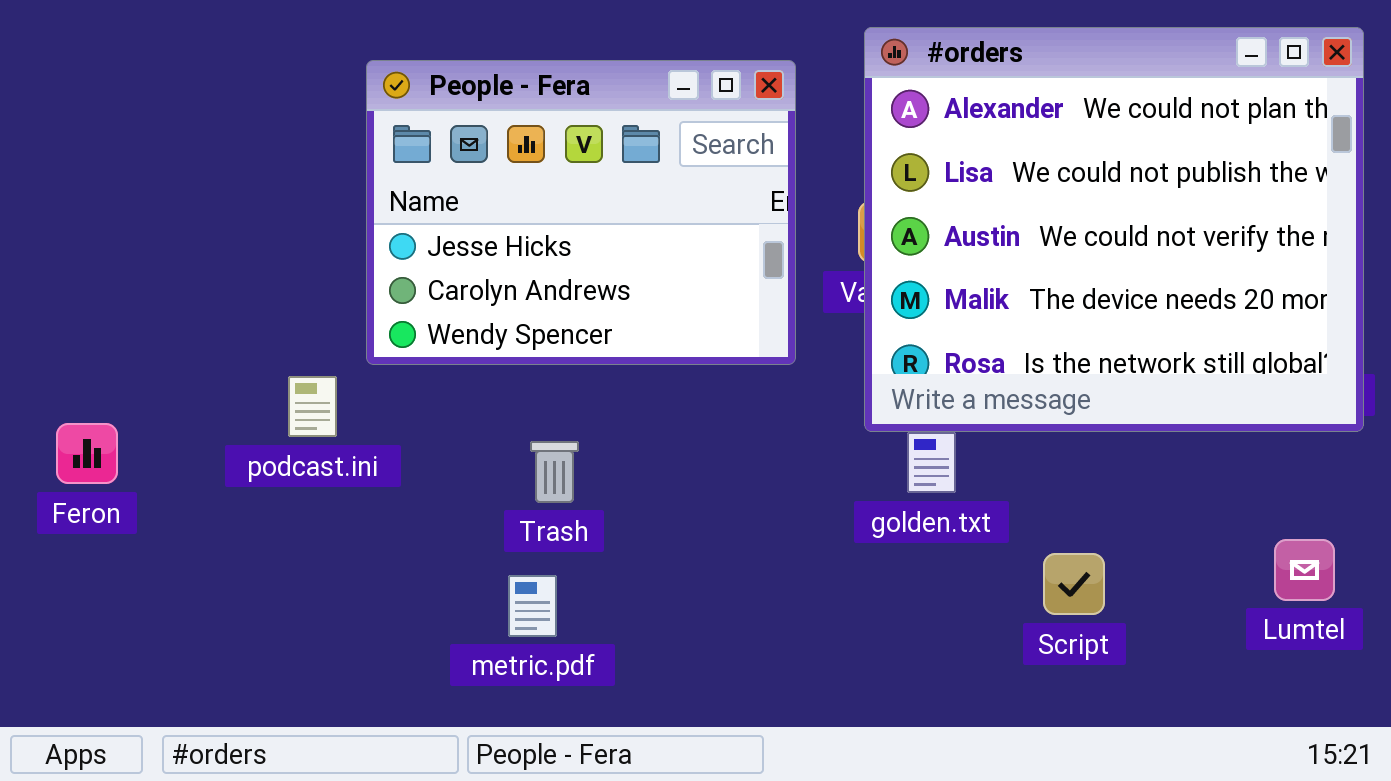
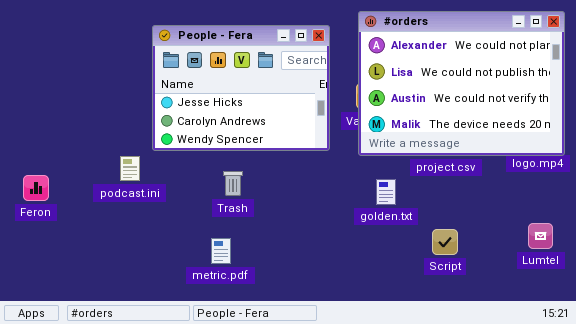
#orders: [864,27,1364,432] -> [358,11,565,156], resized
Trash: [530,441,579,503] -> [223,171,243,196], moved

